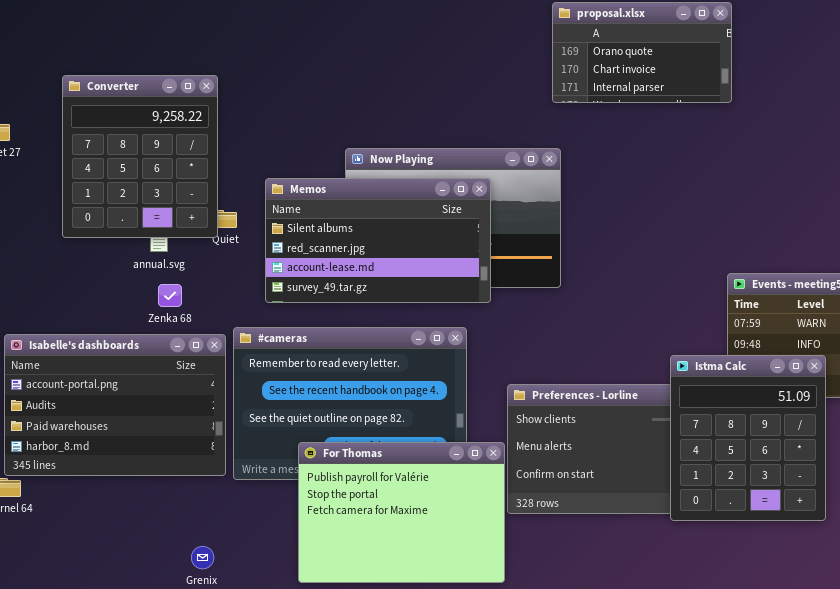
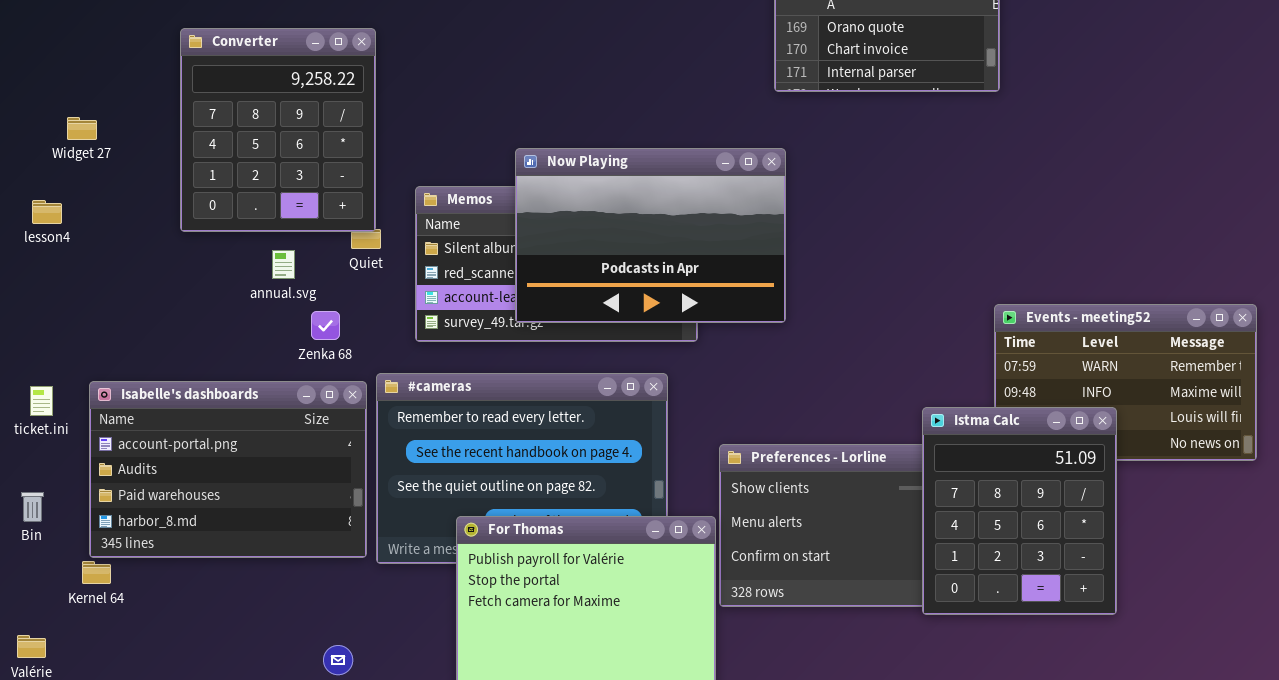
Converter: [62,75,218,238] -> [180,28,376,232], moved
Now Playing: [345,148,561,288] -> [515,148,786,323], raised
Zenka 68: [158,284,182,307] -> [311,311,340,340], moved

